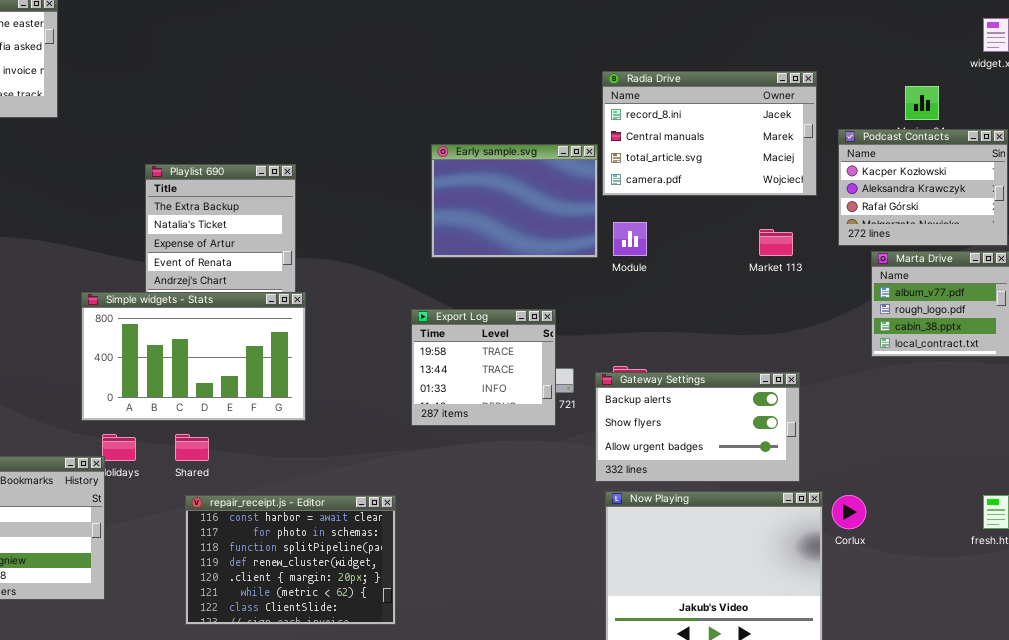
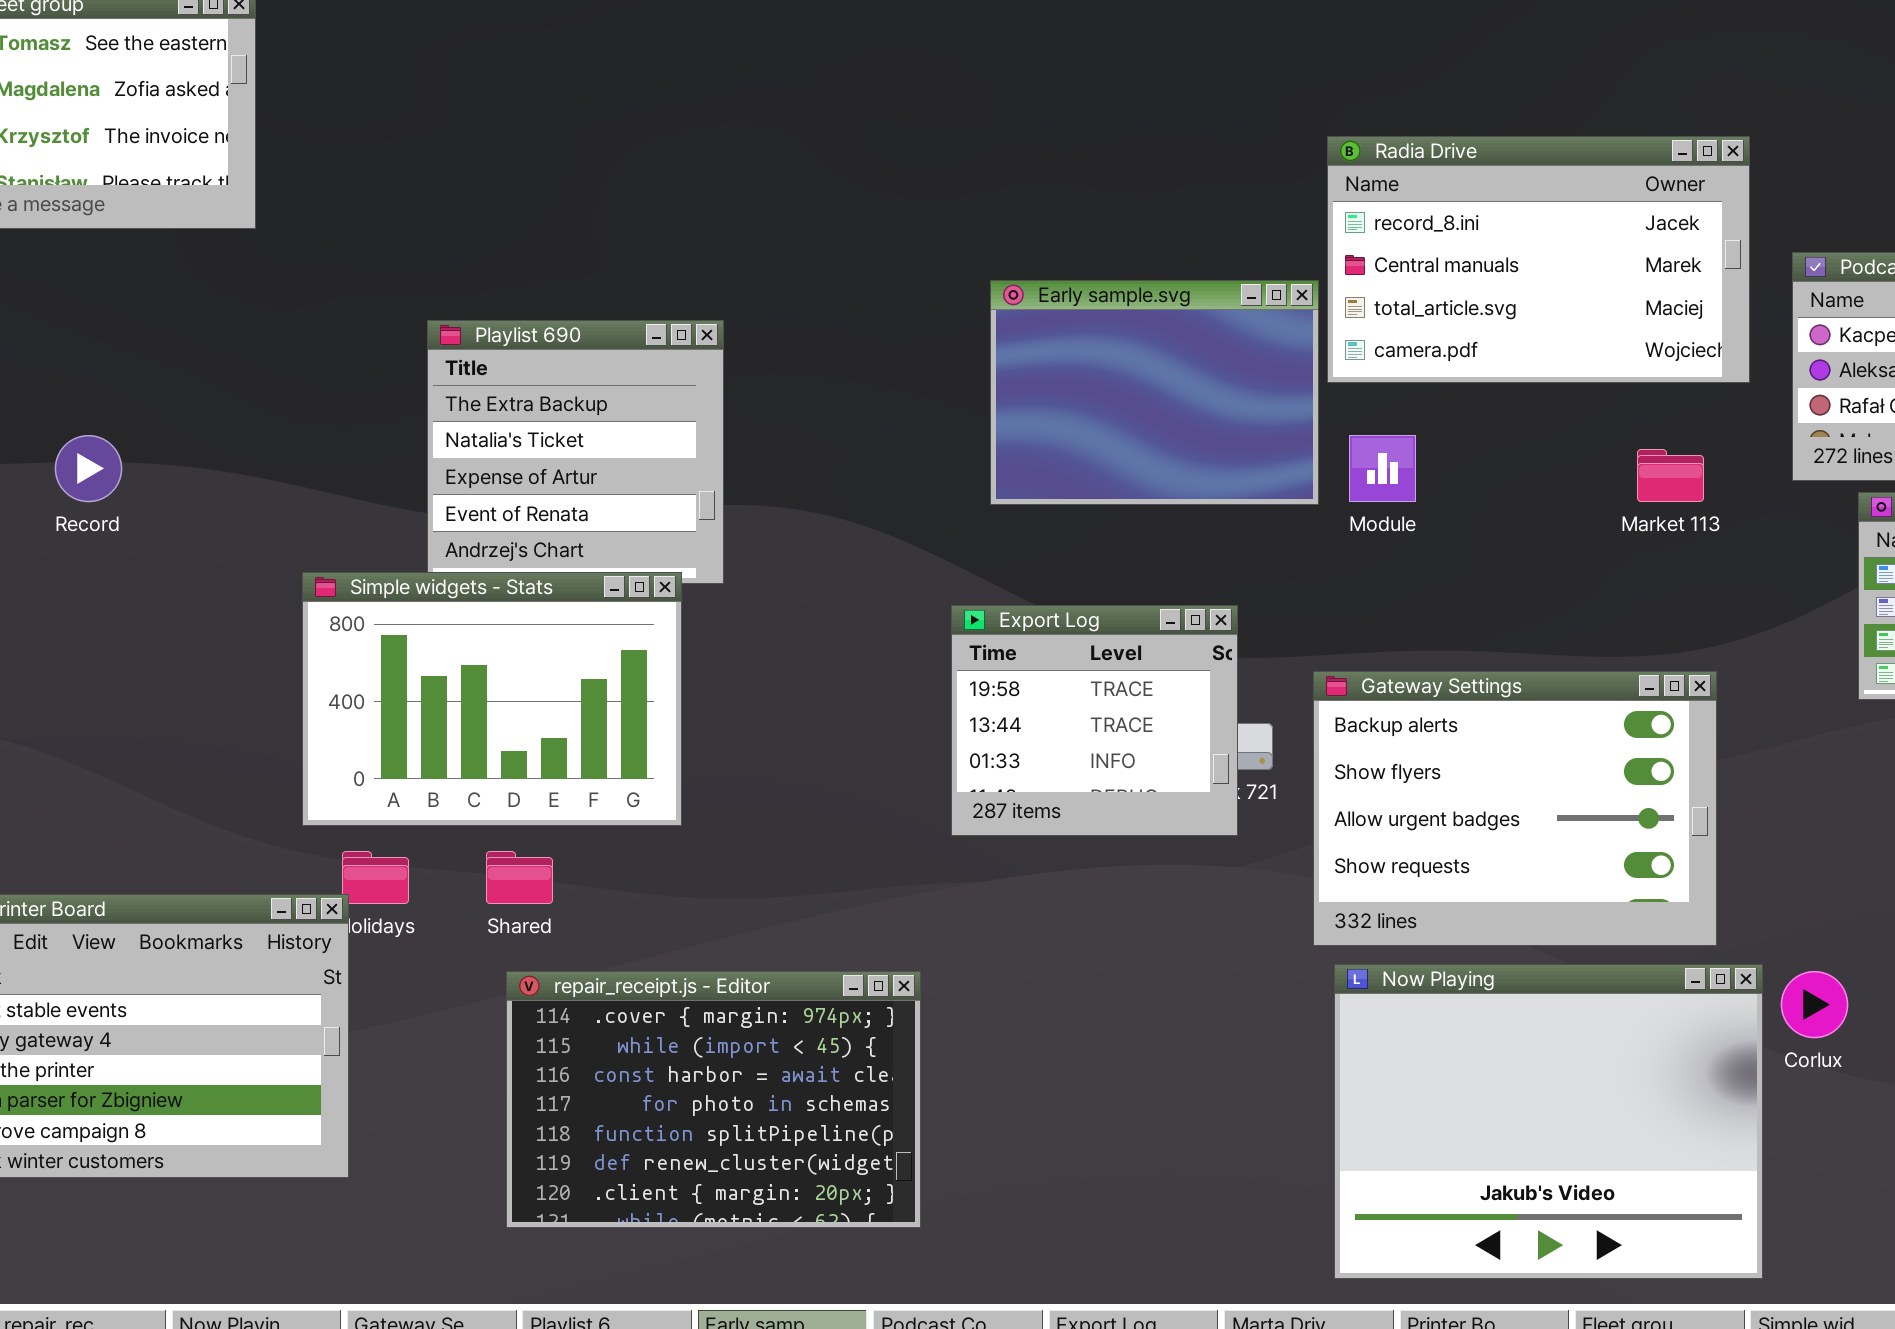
Simple widgets - Stats: [81,292,306,421] -> [302,572,682,826], resized
Gateway Settings: [595,372,800,482] -> [1313,671,1717,946], resized
repair_receipt.js - Editor: [185,495,396,625] -> [506,971,921,1228], scrolled up 2 rows

